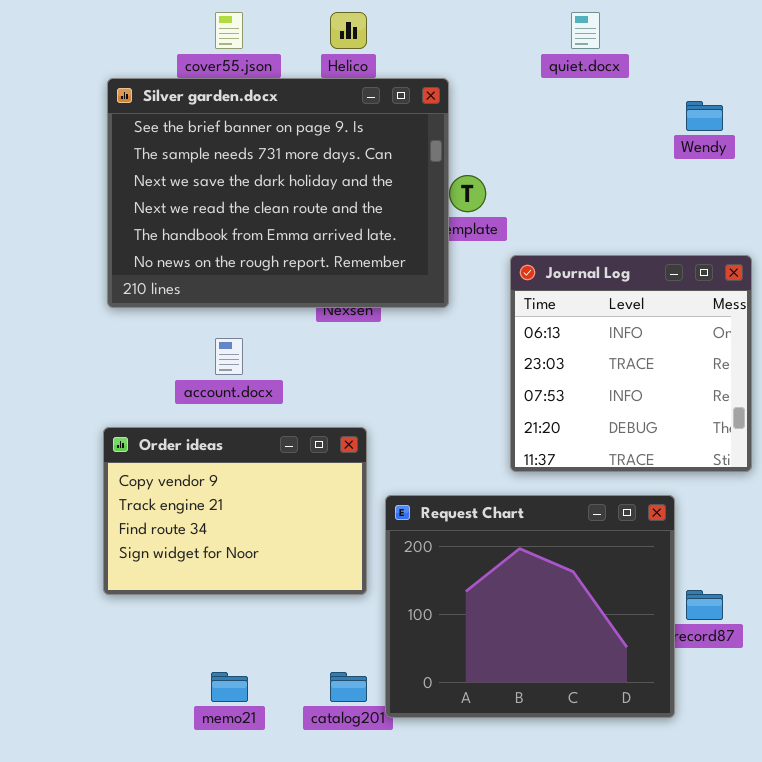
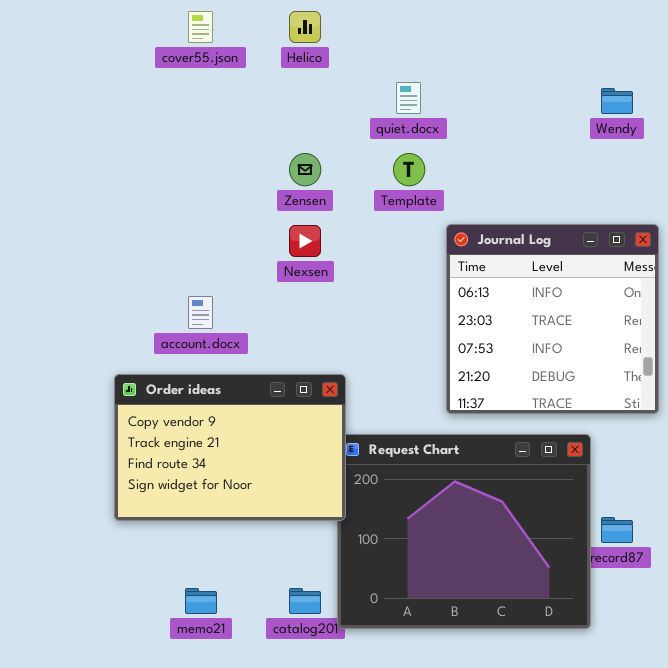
quiet.docx: [571,12,600,49] -> [396,82,421,114], moved
Silver garden.docx: [107,78,449,308] -> none, closed
Order ideas: [103,427,367,595] -> [114,374,346,521], moved

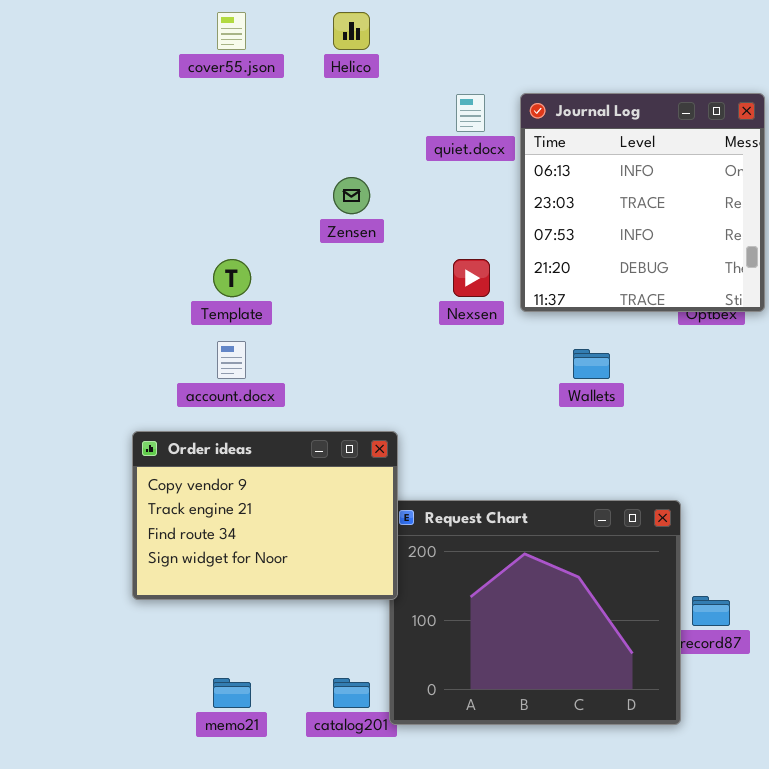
Template: [393,153,425,186] -> [213,259,251,297], moved
Journal Log: [446,224,659,414] -> [520,93,765,312], moved
Nexsen: [289,225,321,257] -> [453,259,490,297], moved

